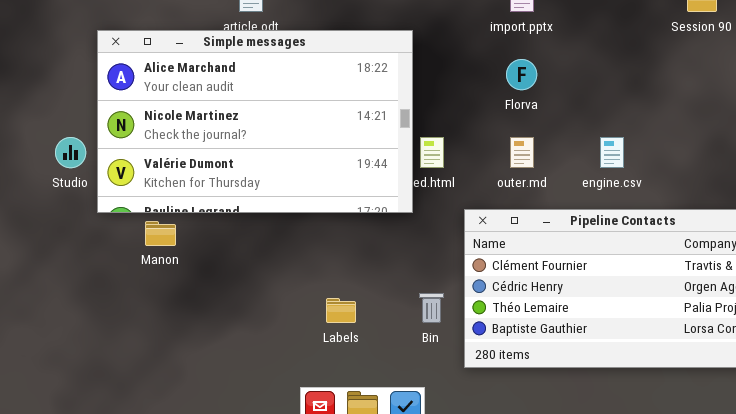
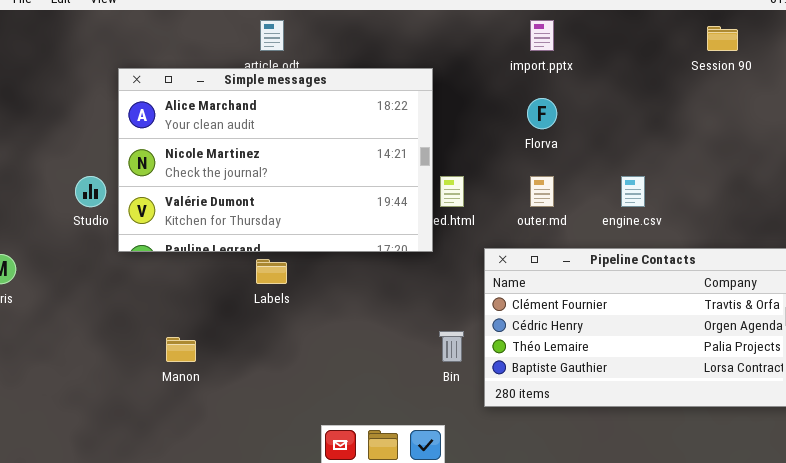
Manon: [145,221,176,246] -> [166,337,196,362], moved
Labels: [326,298,356,323] -> [256,259,287,284], moved

